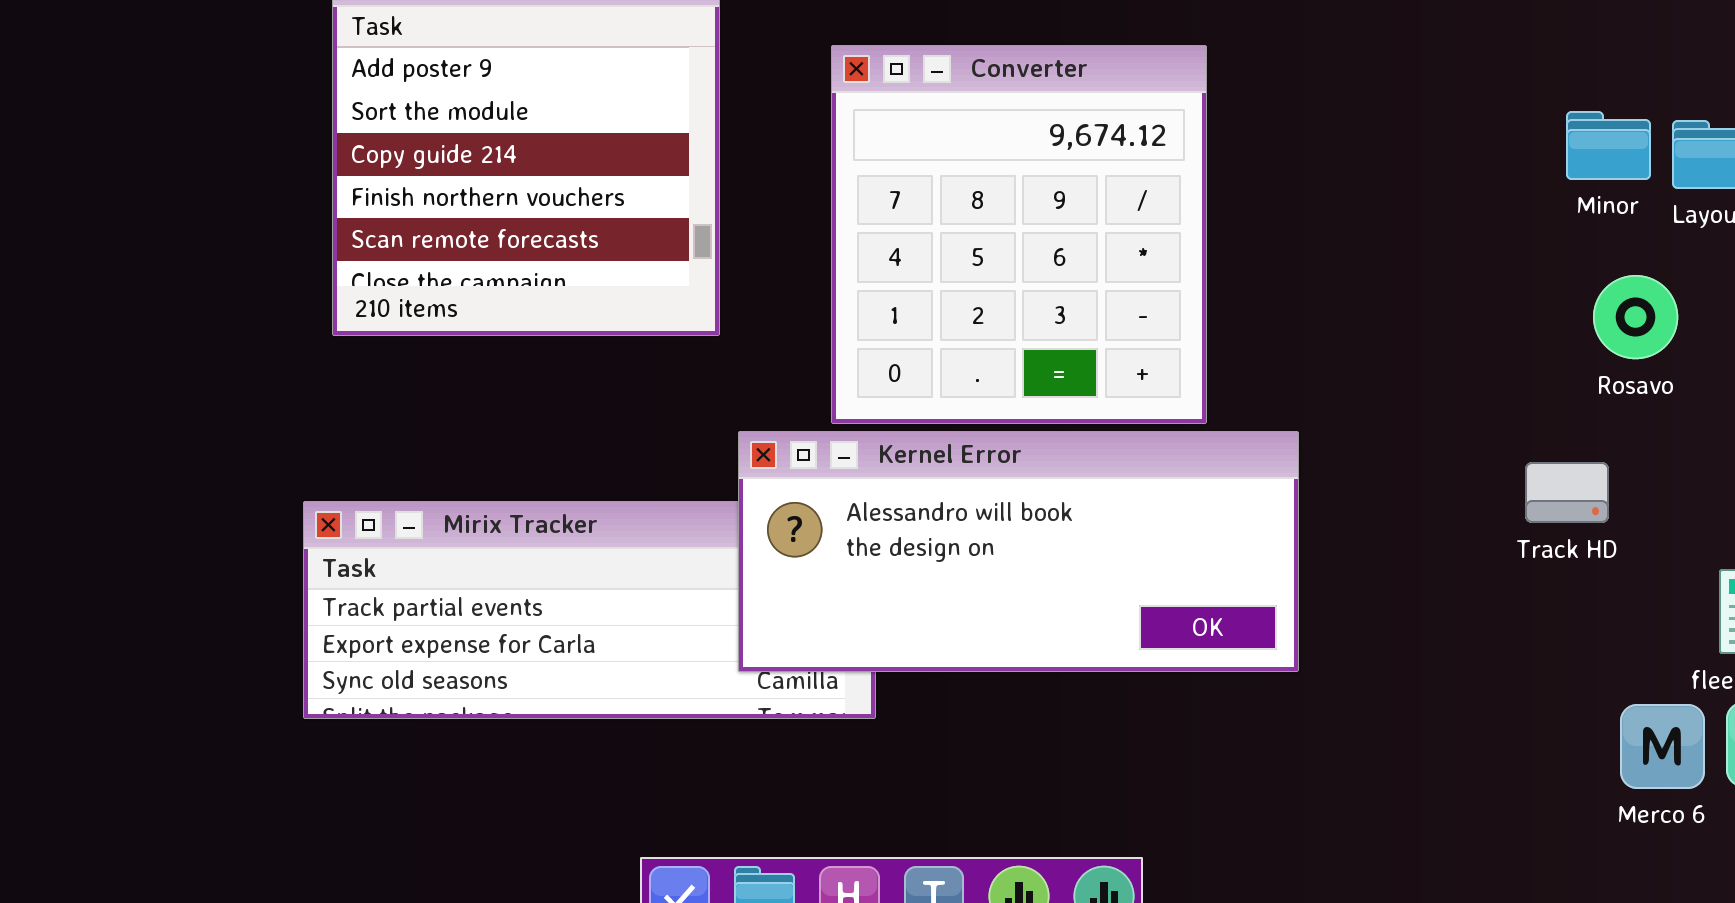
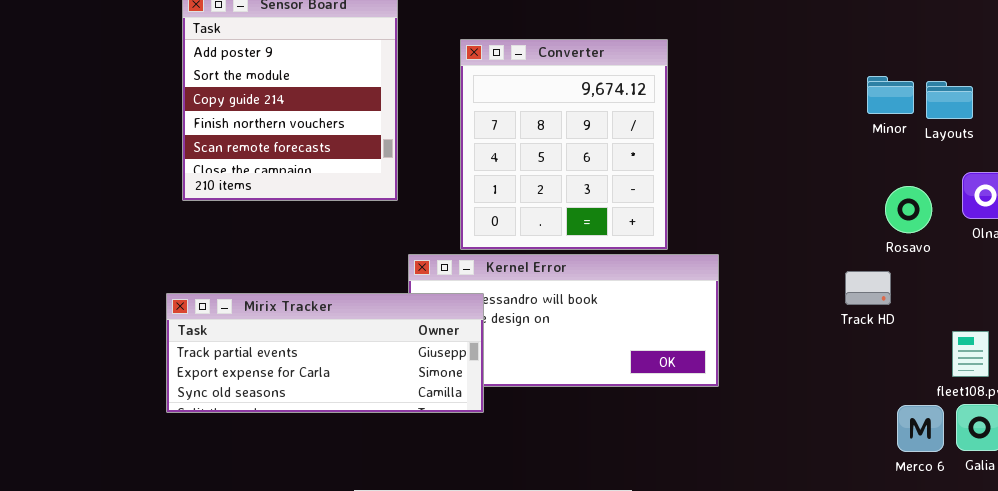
Rosavo: [1593,275,1678,359] -> [885,186,932,233], moved
Mirix Tracker: [303,501,876,719] -> [166,293,484,413], raised

